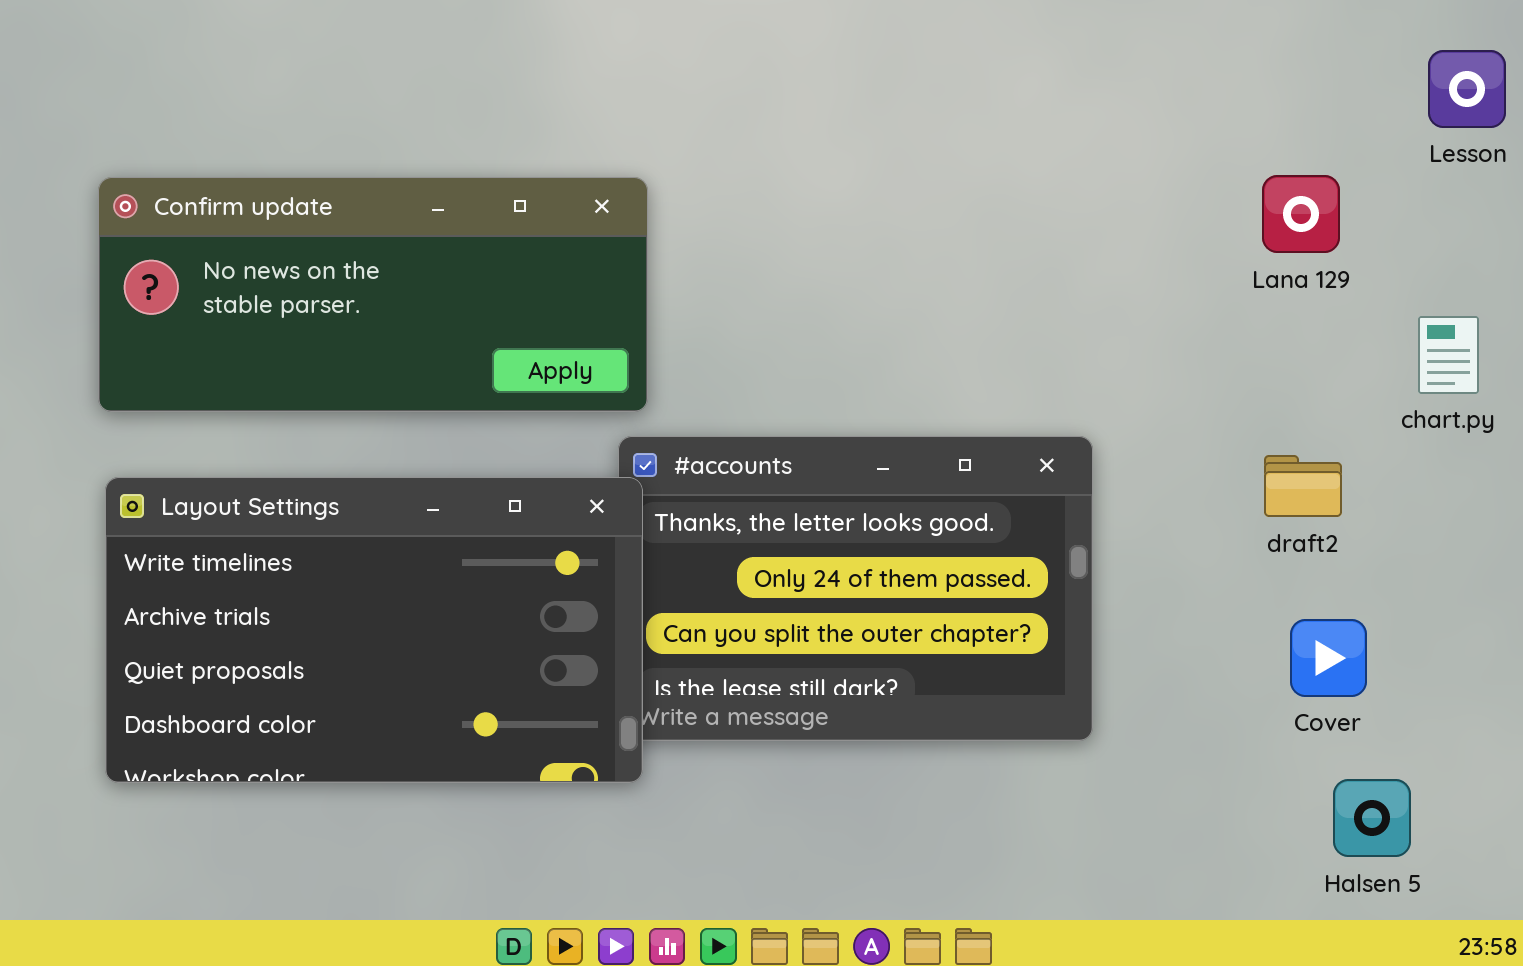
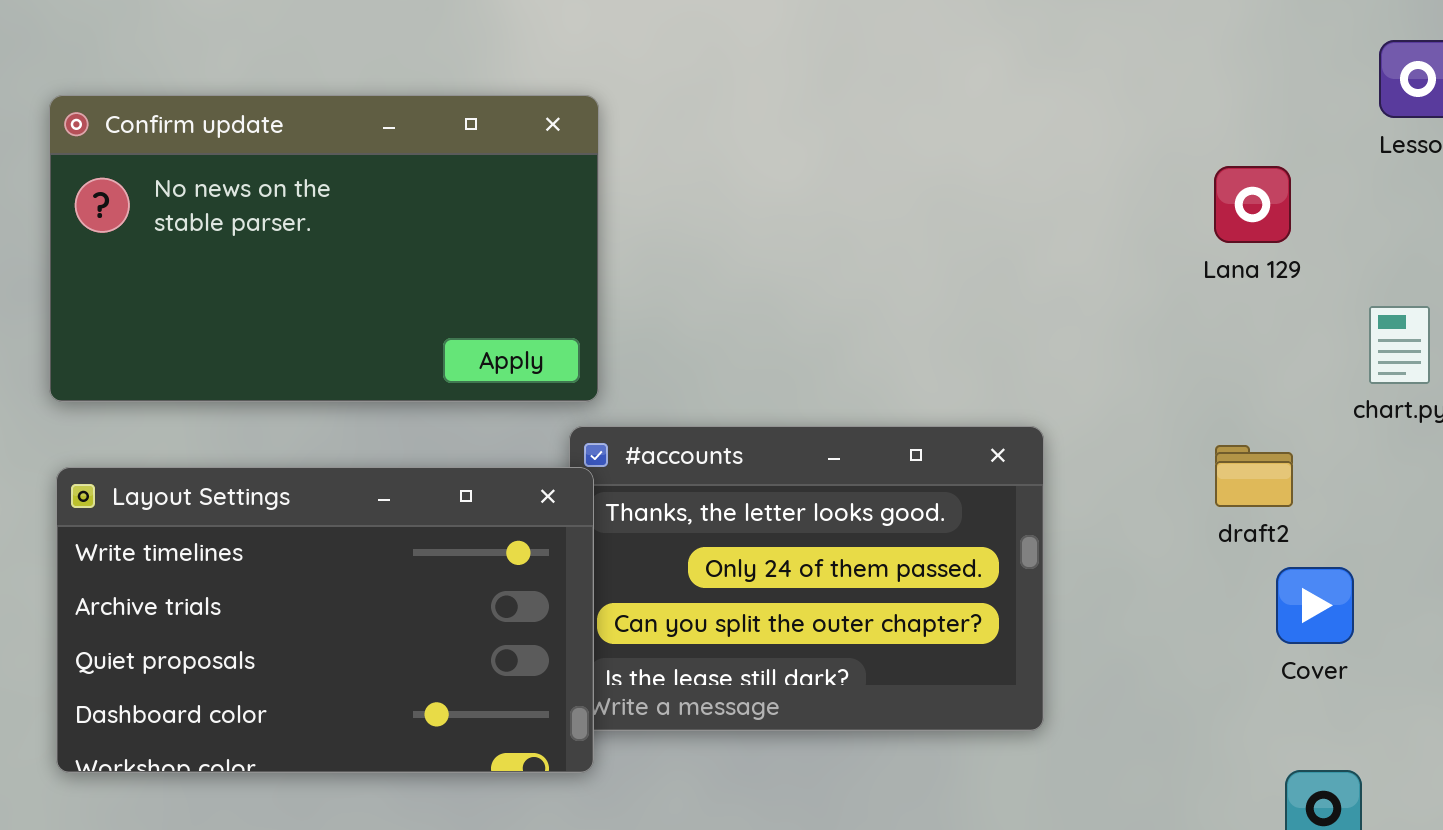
Confirm update: [98,177,648,412] -> [49,95,599,402], resized
Cover: [1290,619,1367,697] -> [1276,567,1354,644], moved

